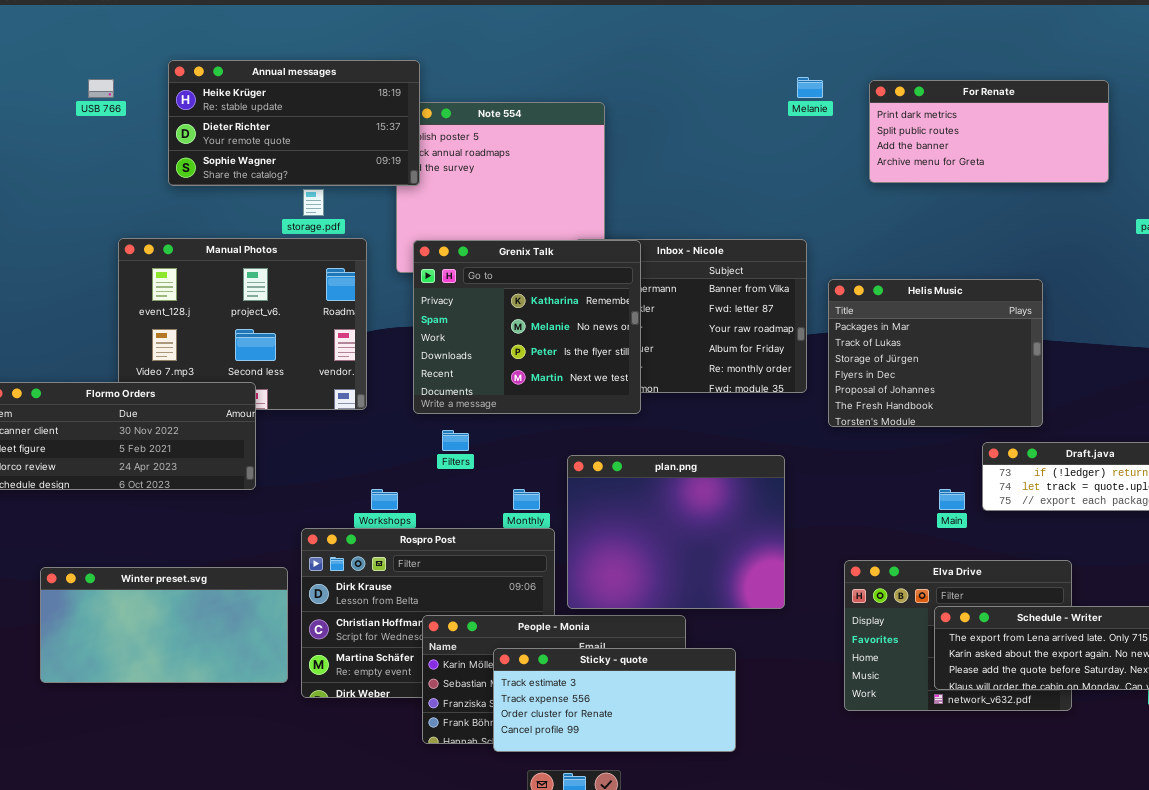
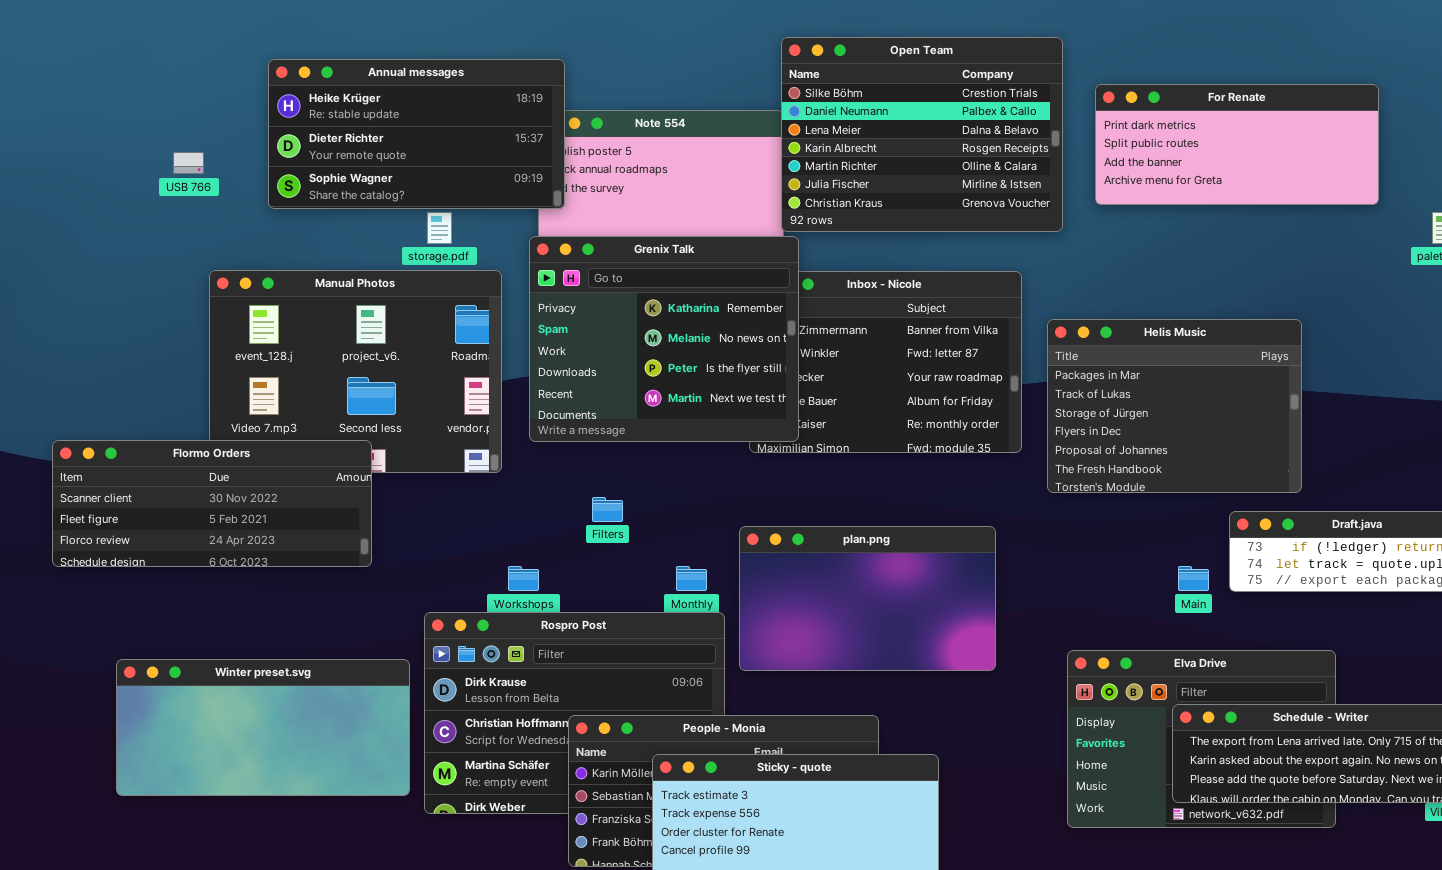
Open Team: none -> [781,37,1063,232], opened
USB 766: [88,79,114,98] -> [173,152,204,174], moved
Grenix Talk: [413,240,641,414] -> [529,236,799,442], moved
plan.png: [567,455,785,609] -> [739,526,996,671], resized

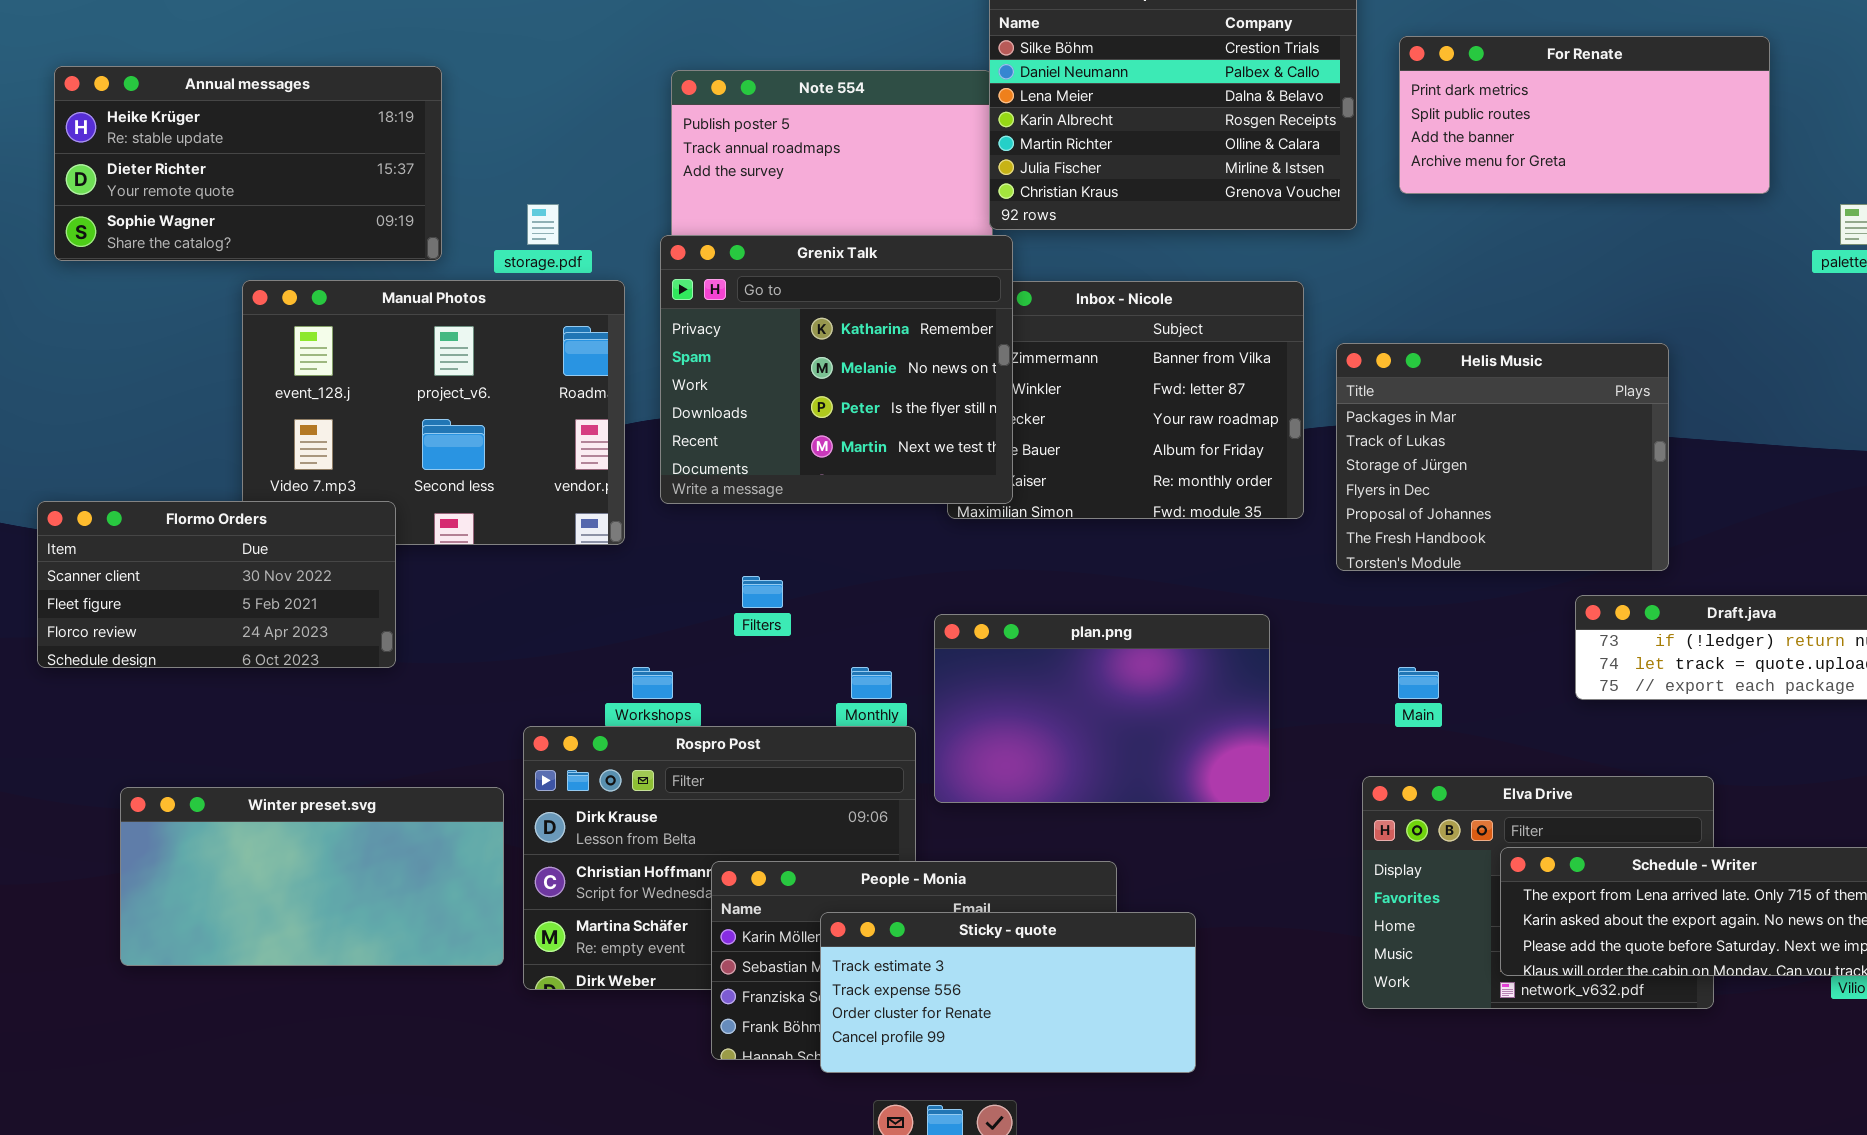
Annual messages: [268,59,565,209] -> [54,66,442,261], moved
Flormo Orders: [52,440,372,567] -> [37,501,396,668], resized
Main: [1178,566,1209,591] -> [1398,667,1439,699], moved

